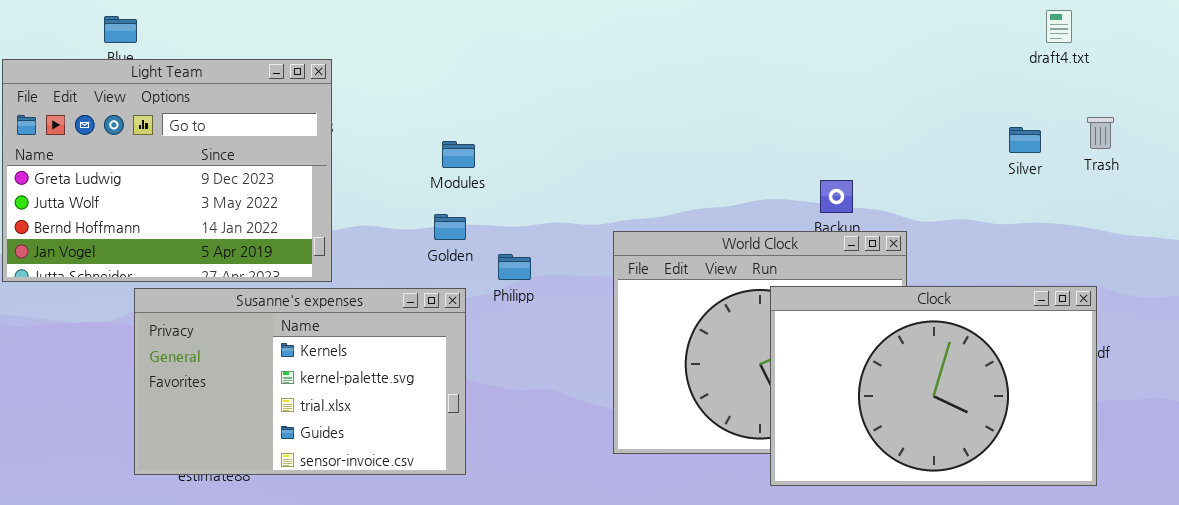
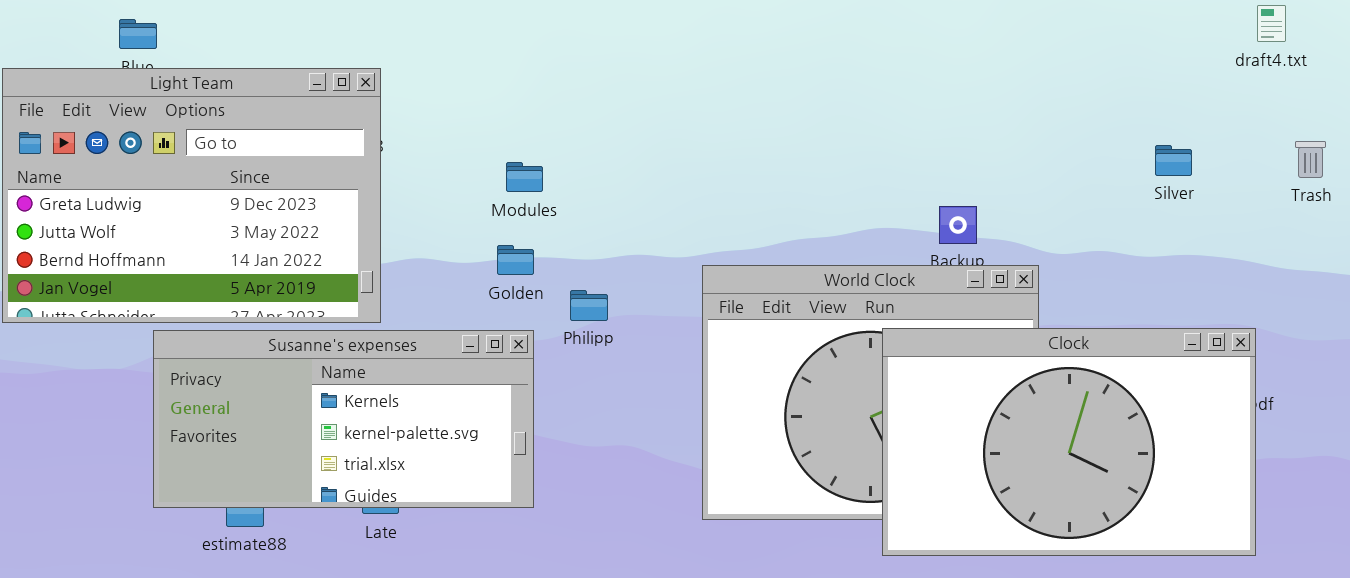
draft4.txt: [1046,10,1072,43] -> [1257,5,1286,42], moved
Trash: [1087,117,1114,149] -> [1295,141,1326,178], moved
Susanne's expenses: [134,288,466,475] -> [153,330,534,508], resized

